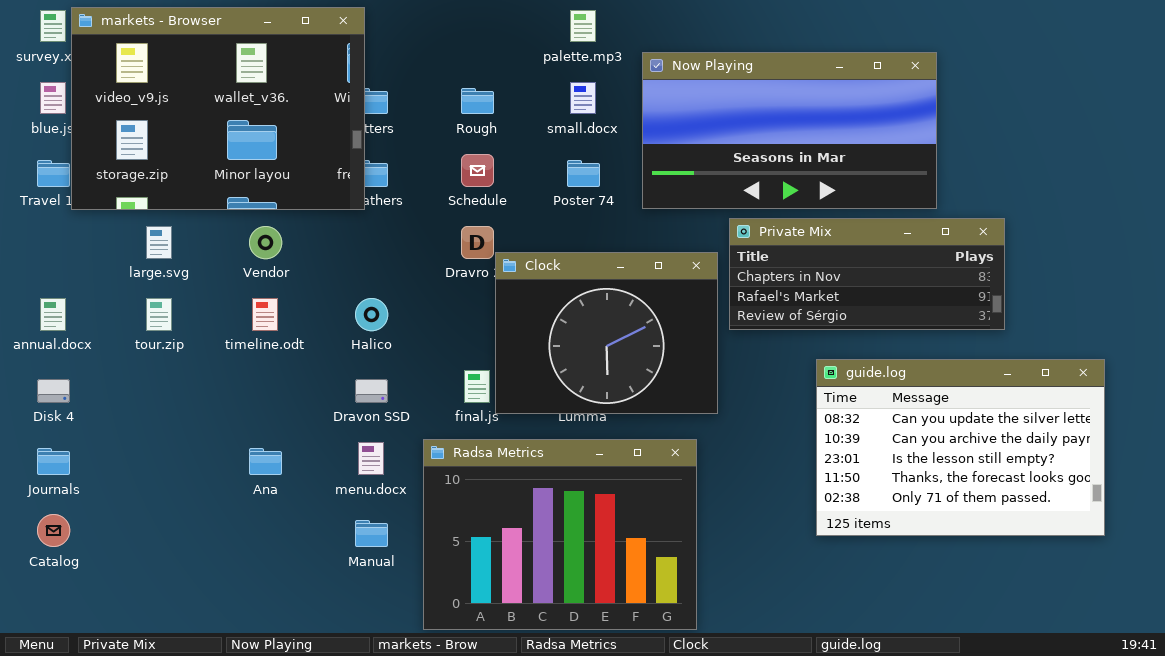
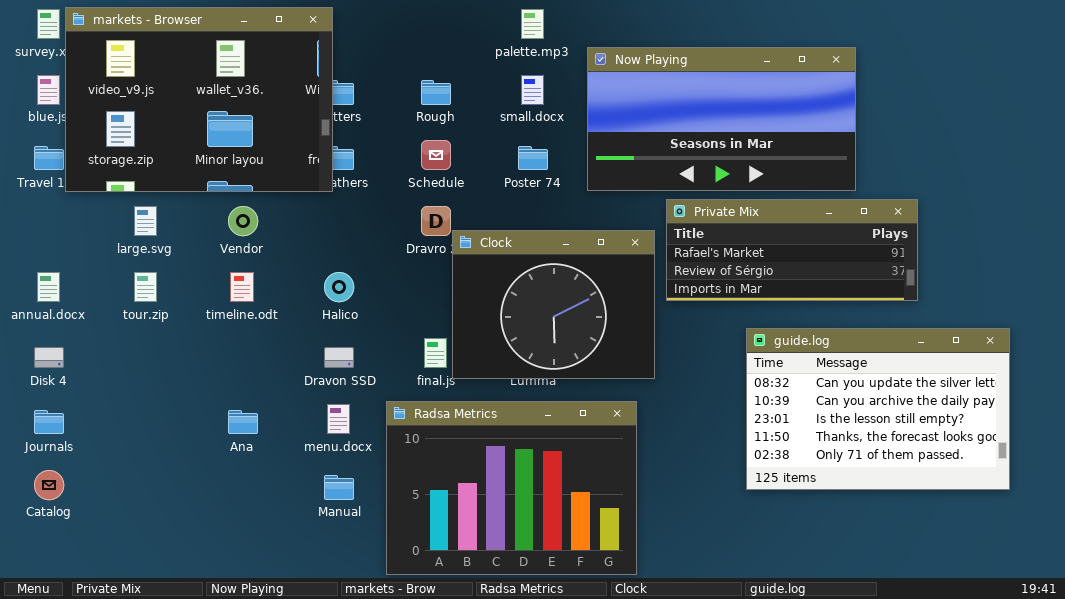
Private Mix: [729,218,1005,330] -> [666,199,918,301], scrolled down 1 row

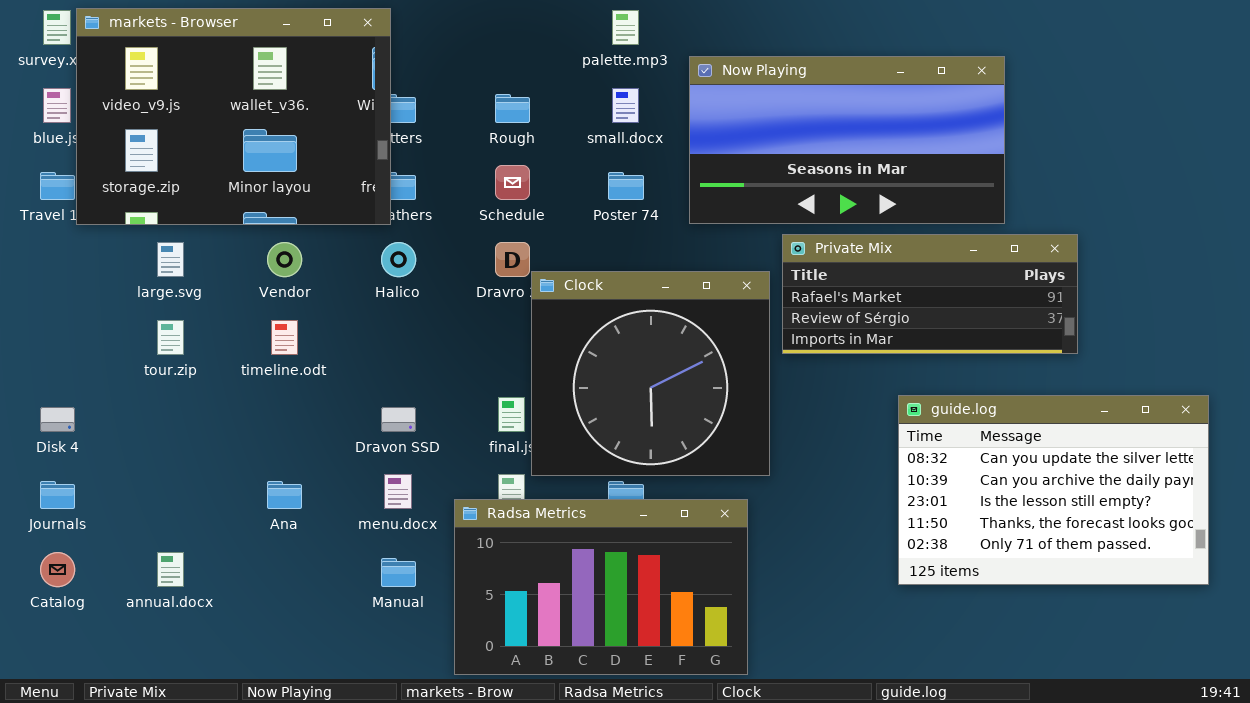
Clock: [452,230,655,379] -> [531,271,770,476], resized
annual.docx: [37,272,60,302] -> [157,552,184,587], moved
Halico: [324,272,354,302] -> [381,242,416,277], moved
guide.log: [746,328,1010,490] -> [898,395,1209,585], moved
Radsa Metrics: [386,401,637,575] -> [454,499,748,675], resized

